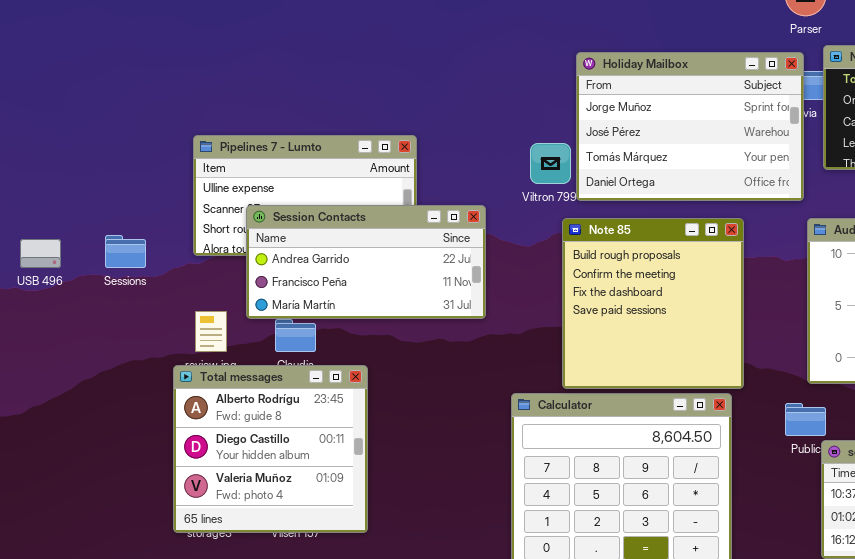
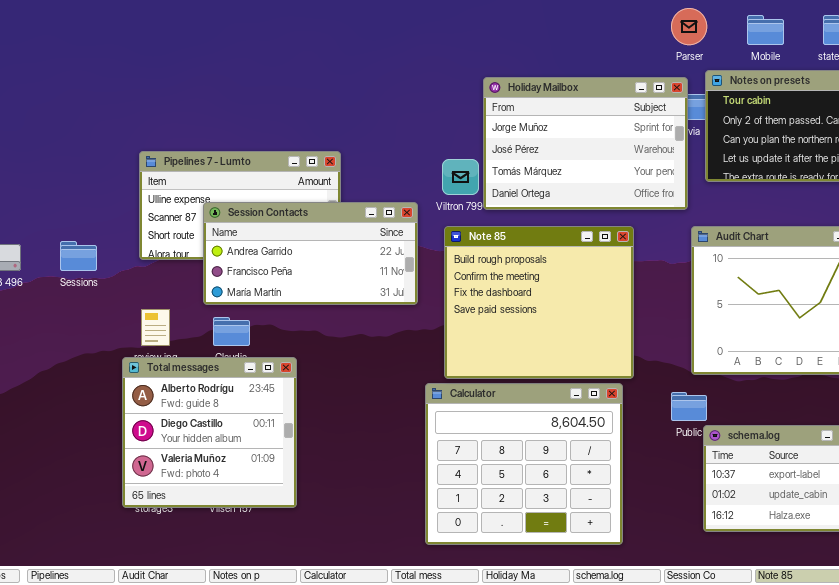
Session Contacts: [246,205,486,319] -> [203,202,418,305], moved
Note 85: [562,218,744,389] -> [444,226,634,379], resized

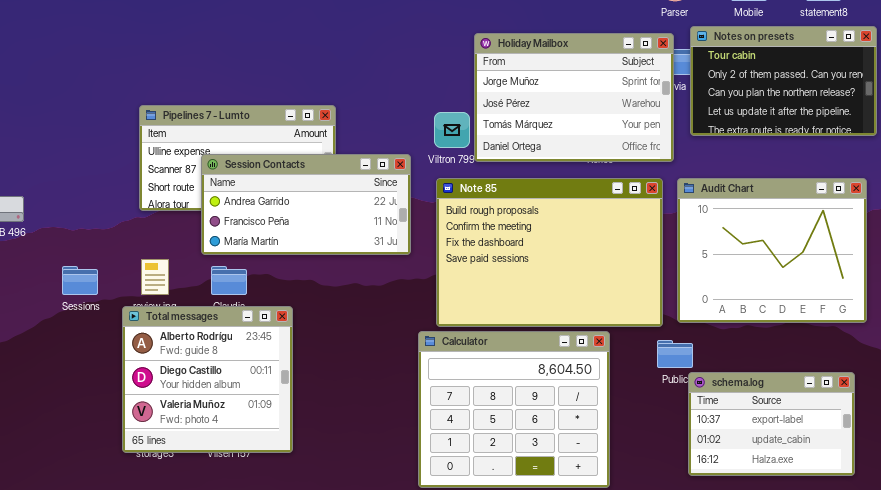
Note 85: [444,226,634,379] -> [436,178,663,327], resized
Sessions: [60,241,97,271] -> [62,266,98,295], moved

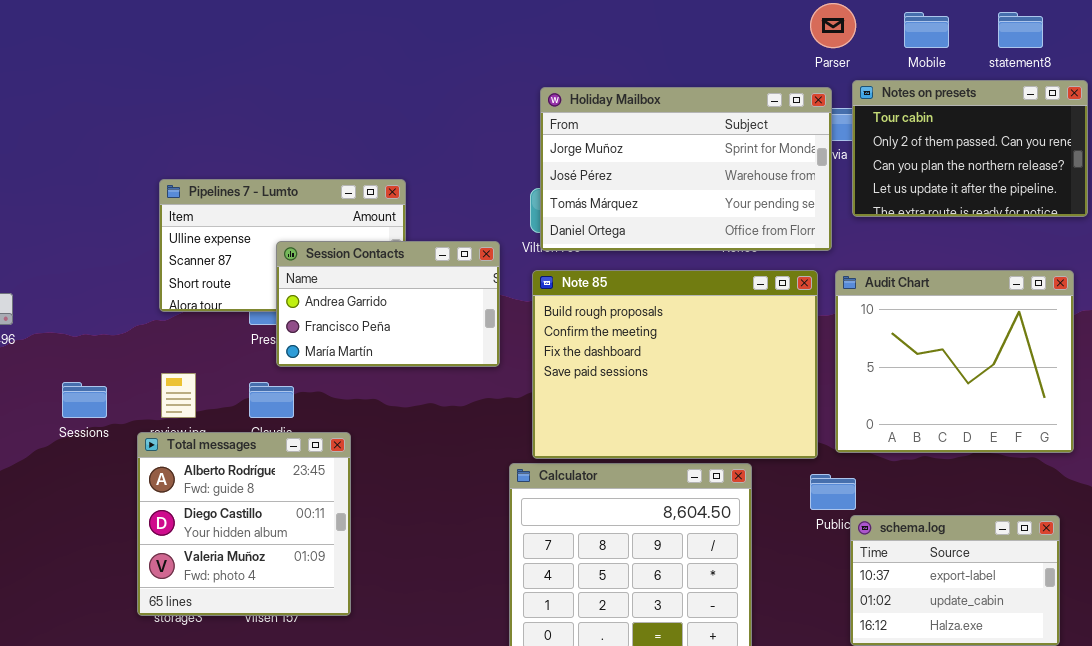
Holiday Mailbox: [474,33,674,162] -> [540,87,832,251], resized
Session Contacts: [201,154,411,255] -> [276,241,500,367], resized

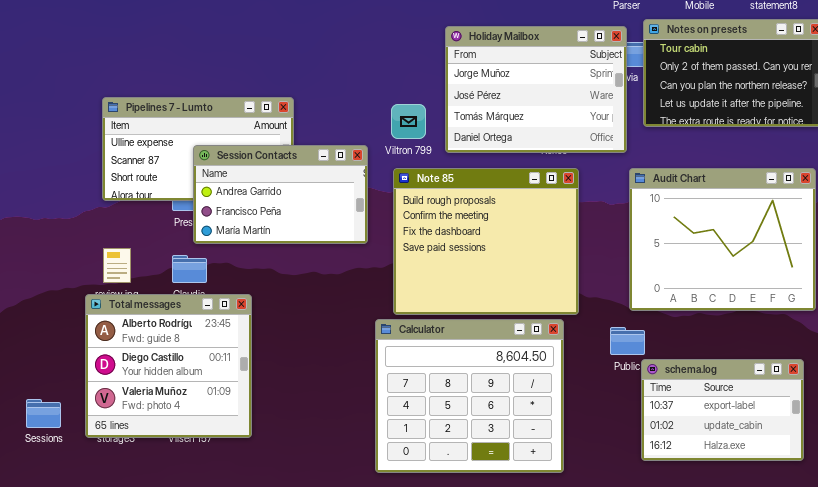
Holiday Mailbox: [540,87,832,251] -> [445,26,627,153], resized
Note 85: [532,270,818,459] -> [393,168,579,315], resized
Sessions: [62,382,107,418] -> [26,399,61,428], moved

